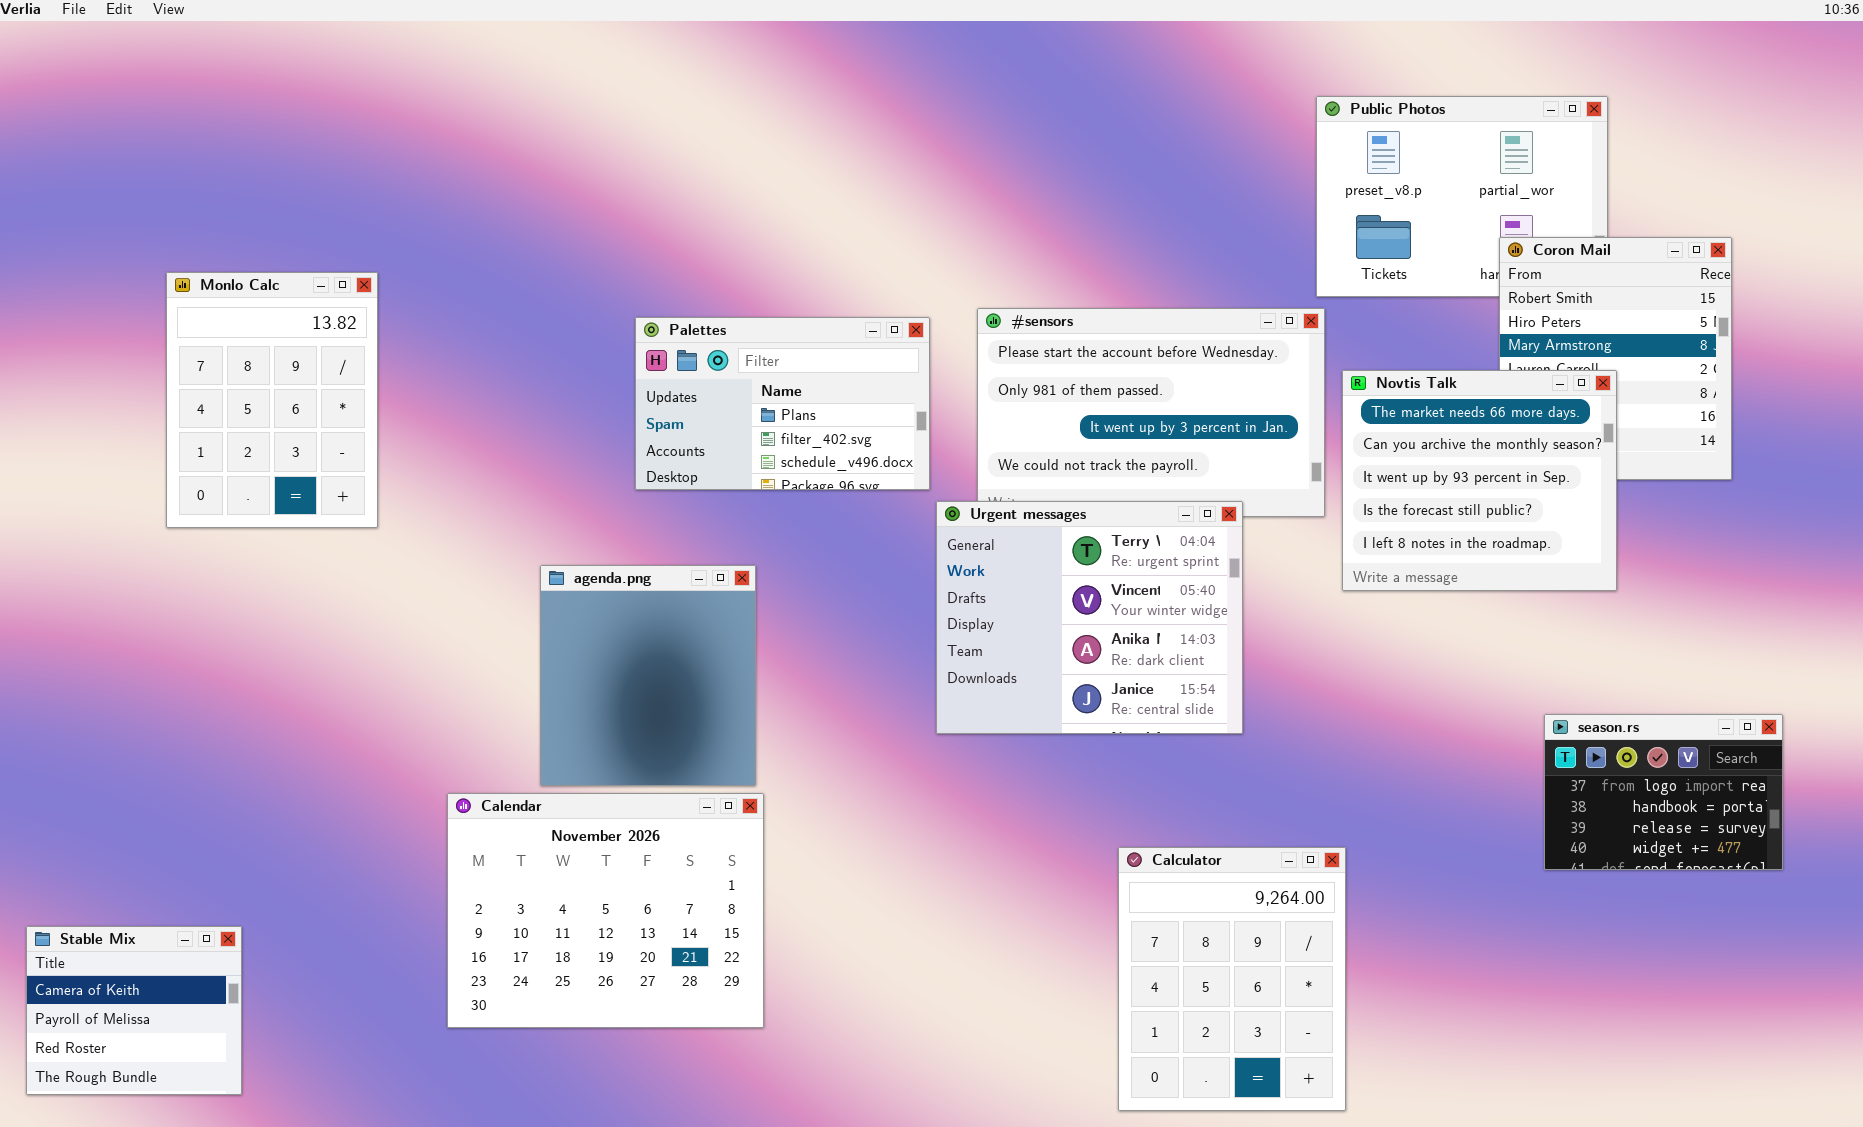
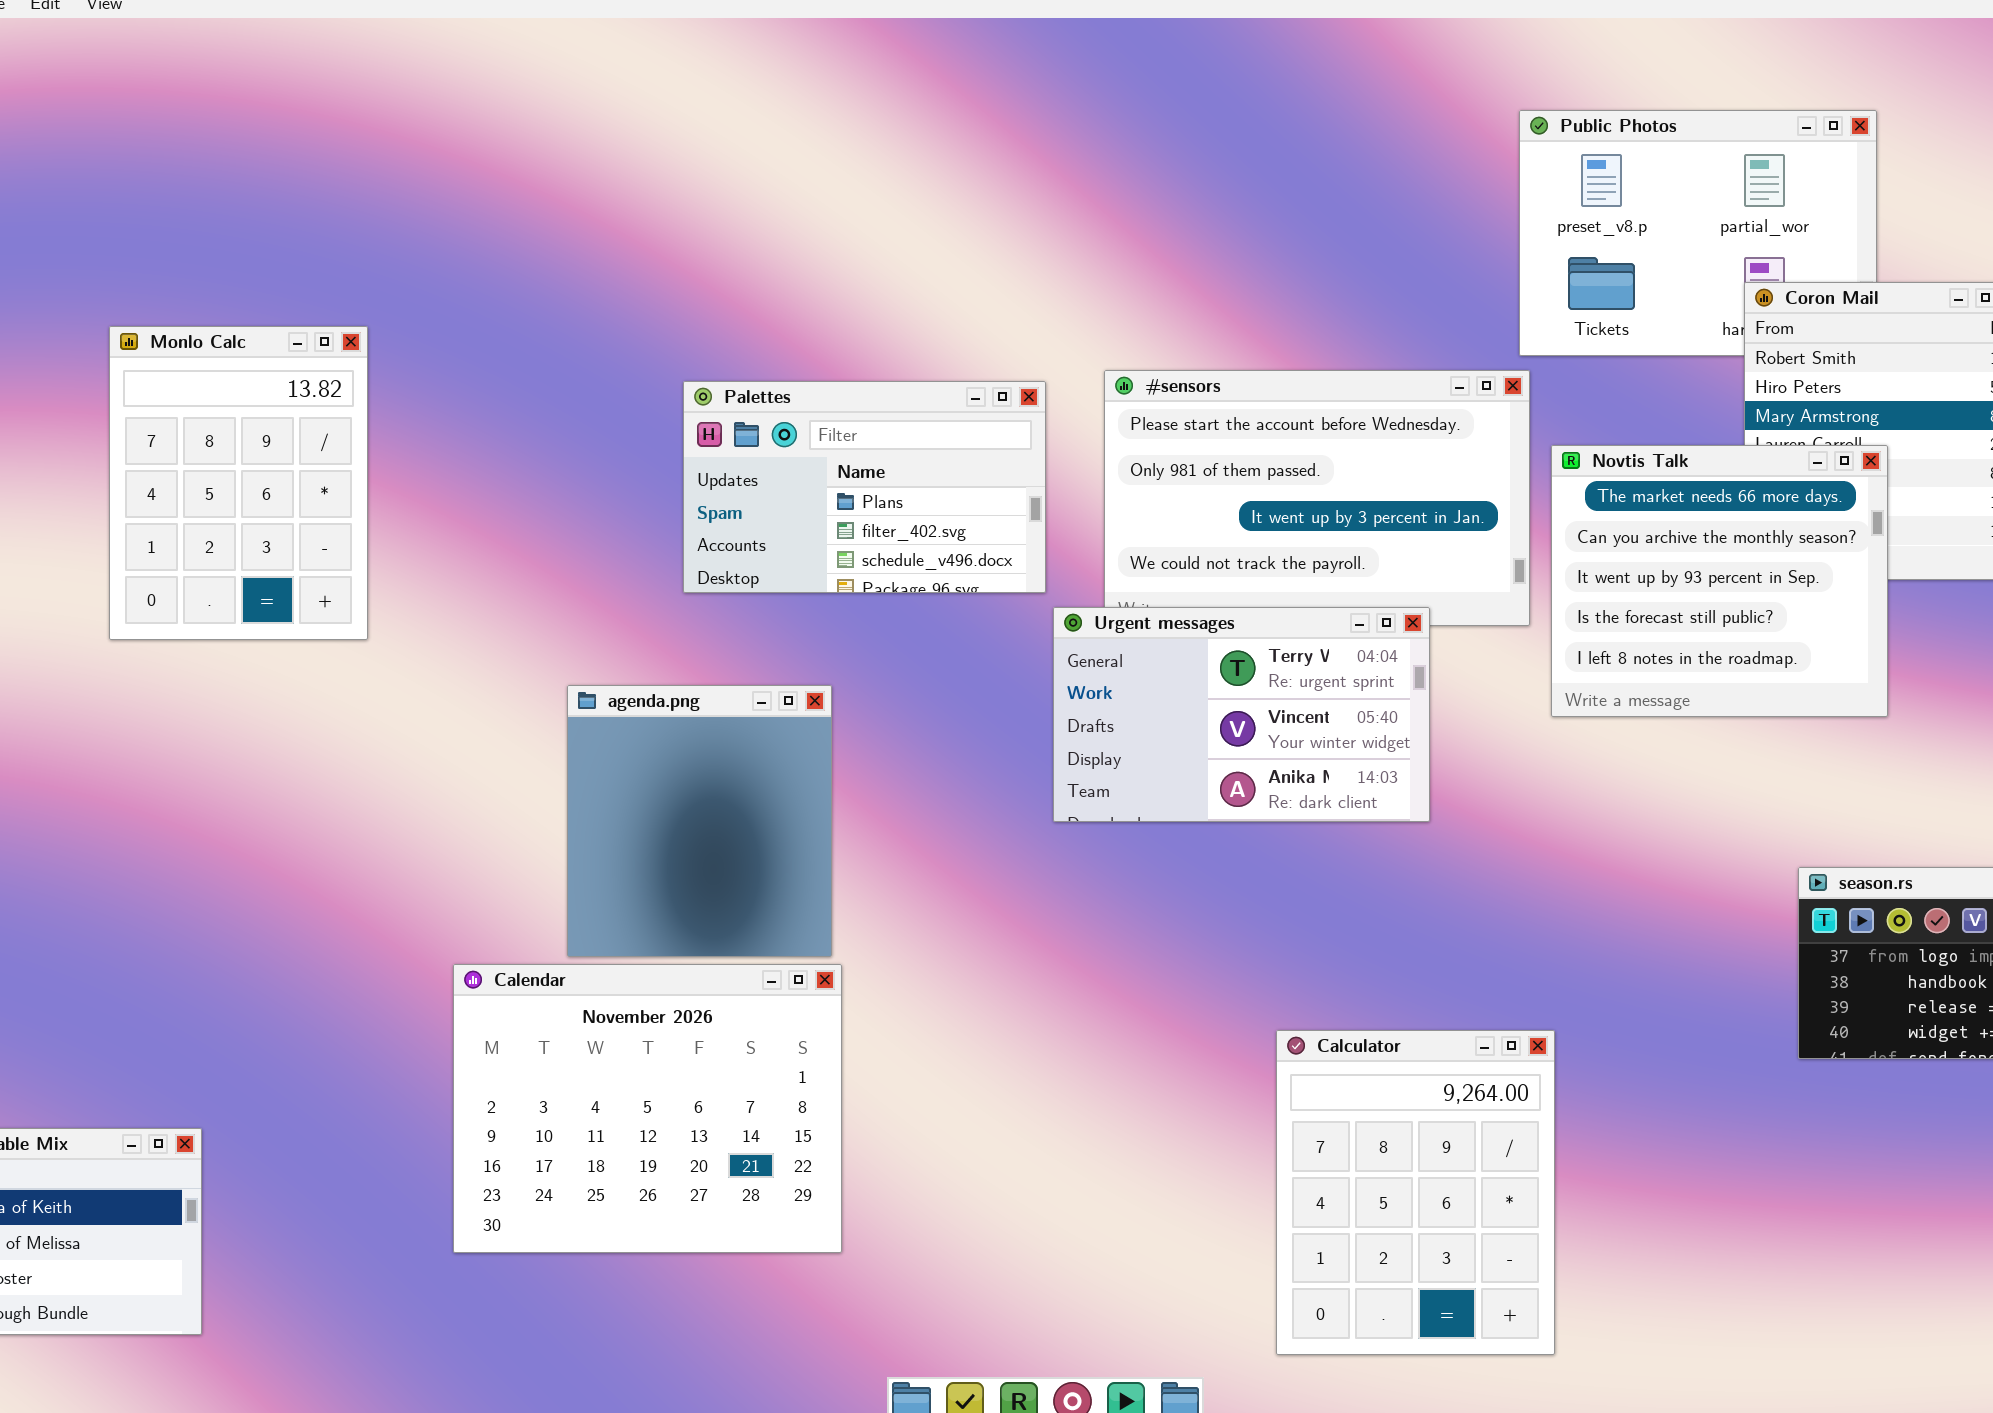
Urgent messages: [936,501,1243,734] -> [1053,607,1430,822], resized

